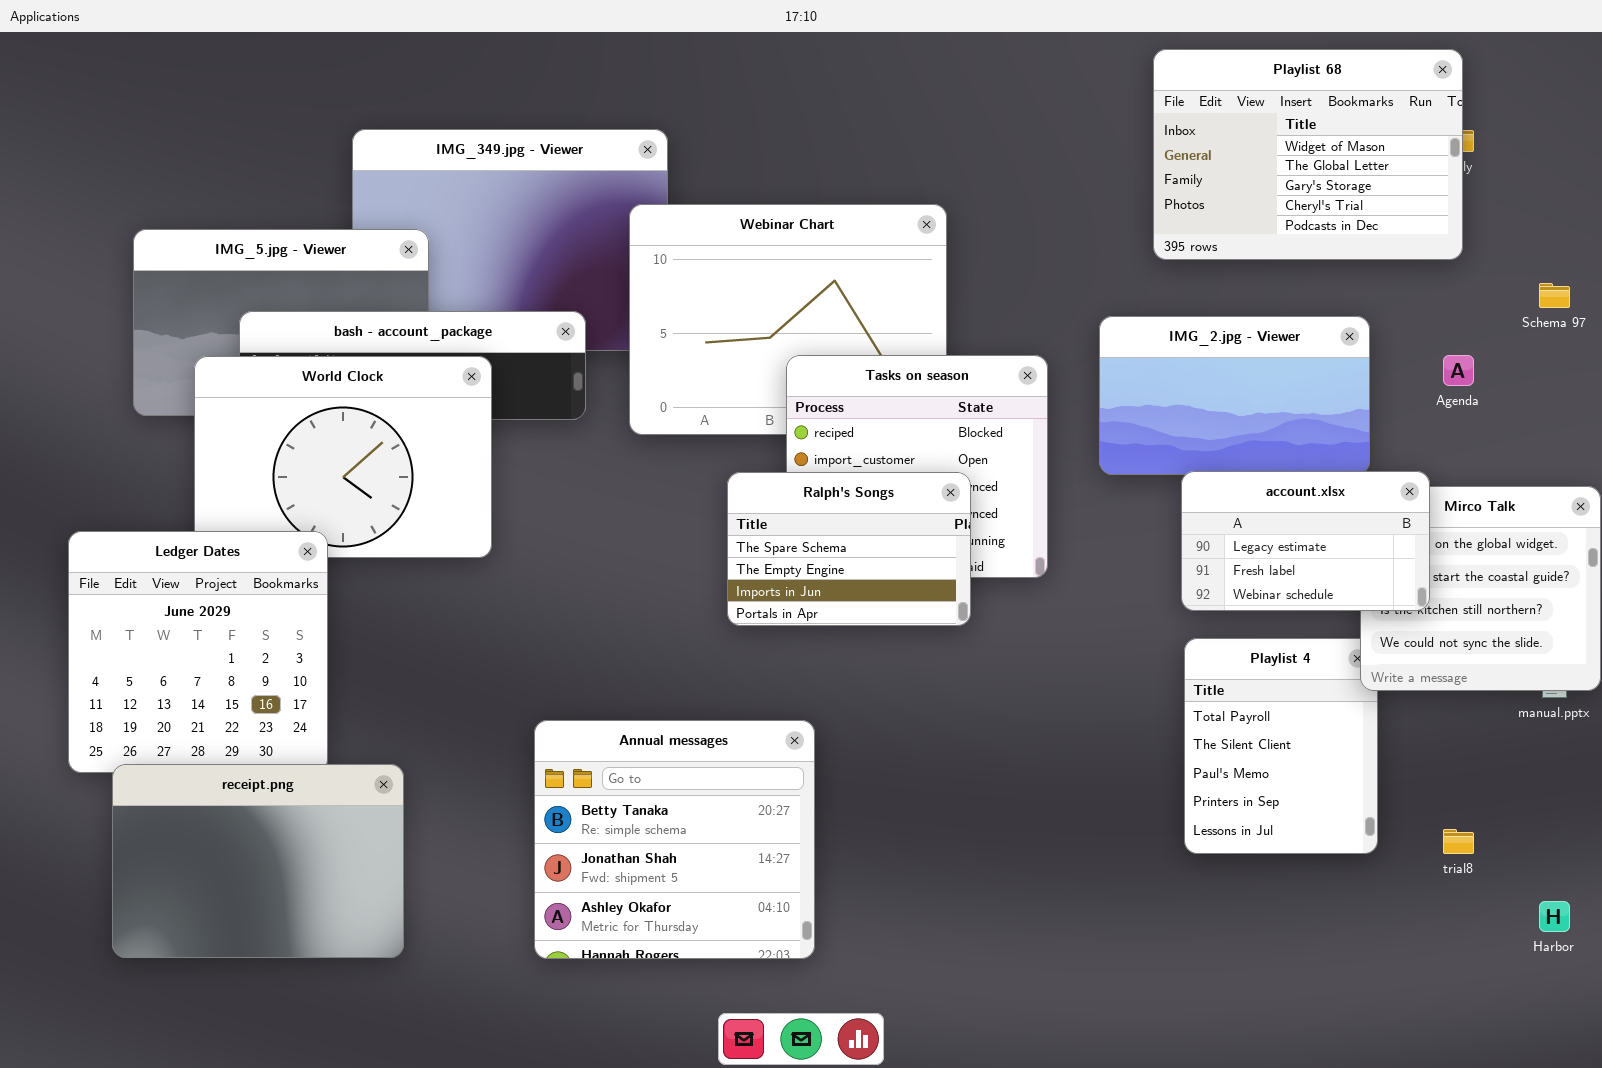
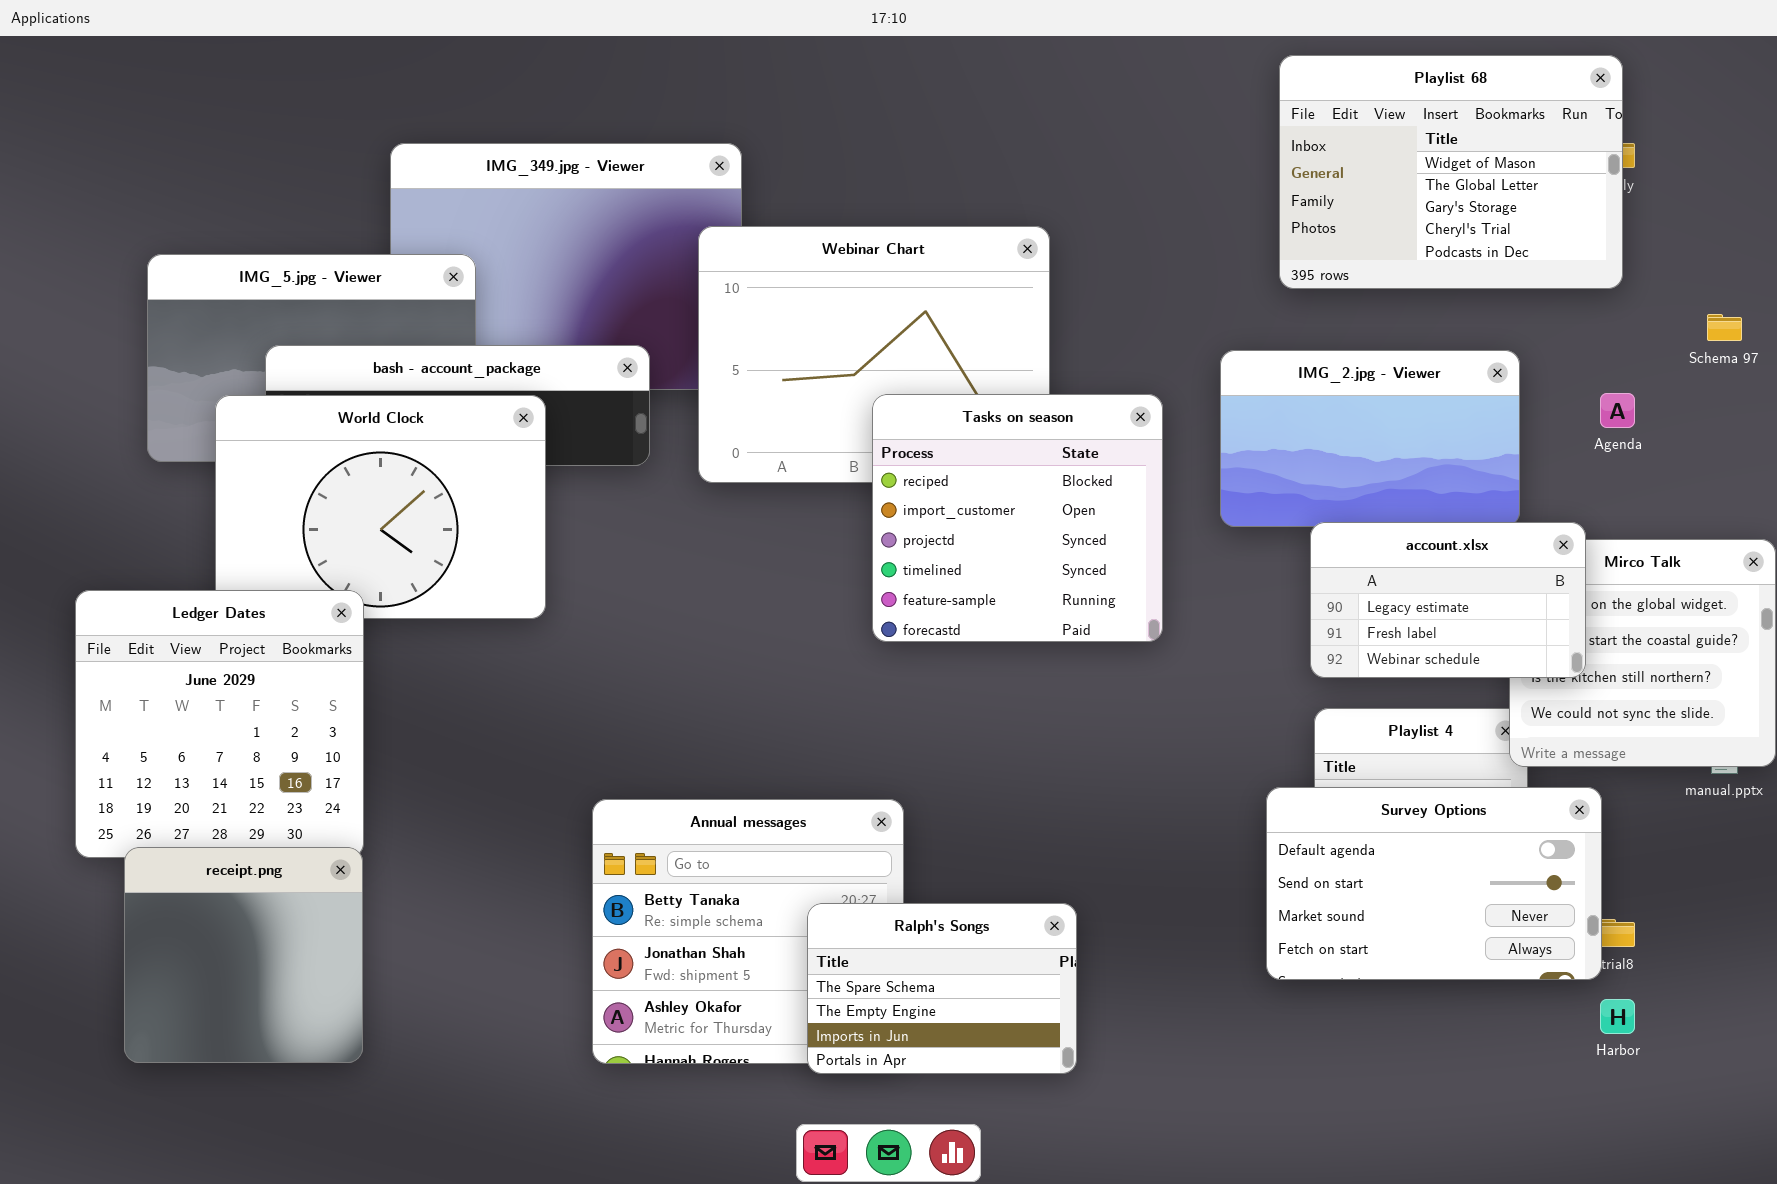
Ralph's Songs: [727,472,971,626] -> [807,903,1077,1074], moved
Survey Options: none -> [1266,787,1602,980], opened
receipt.png: [112,764,404,958] -> [124,847,363,1063], resized
Harbor: [1539,901,1570,932] -> [1600,999,1635,1034], moved

